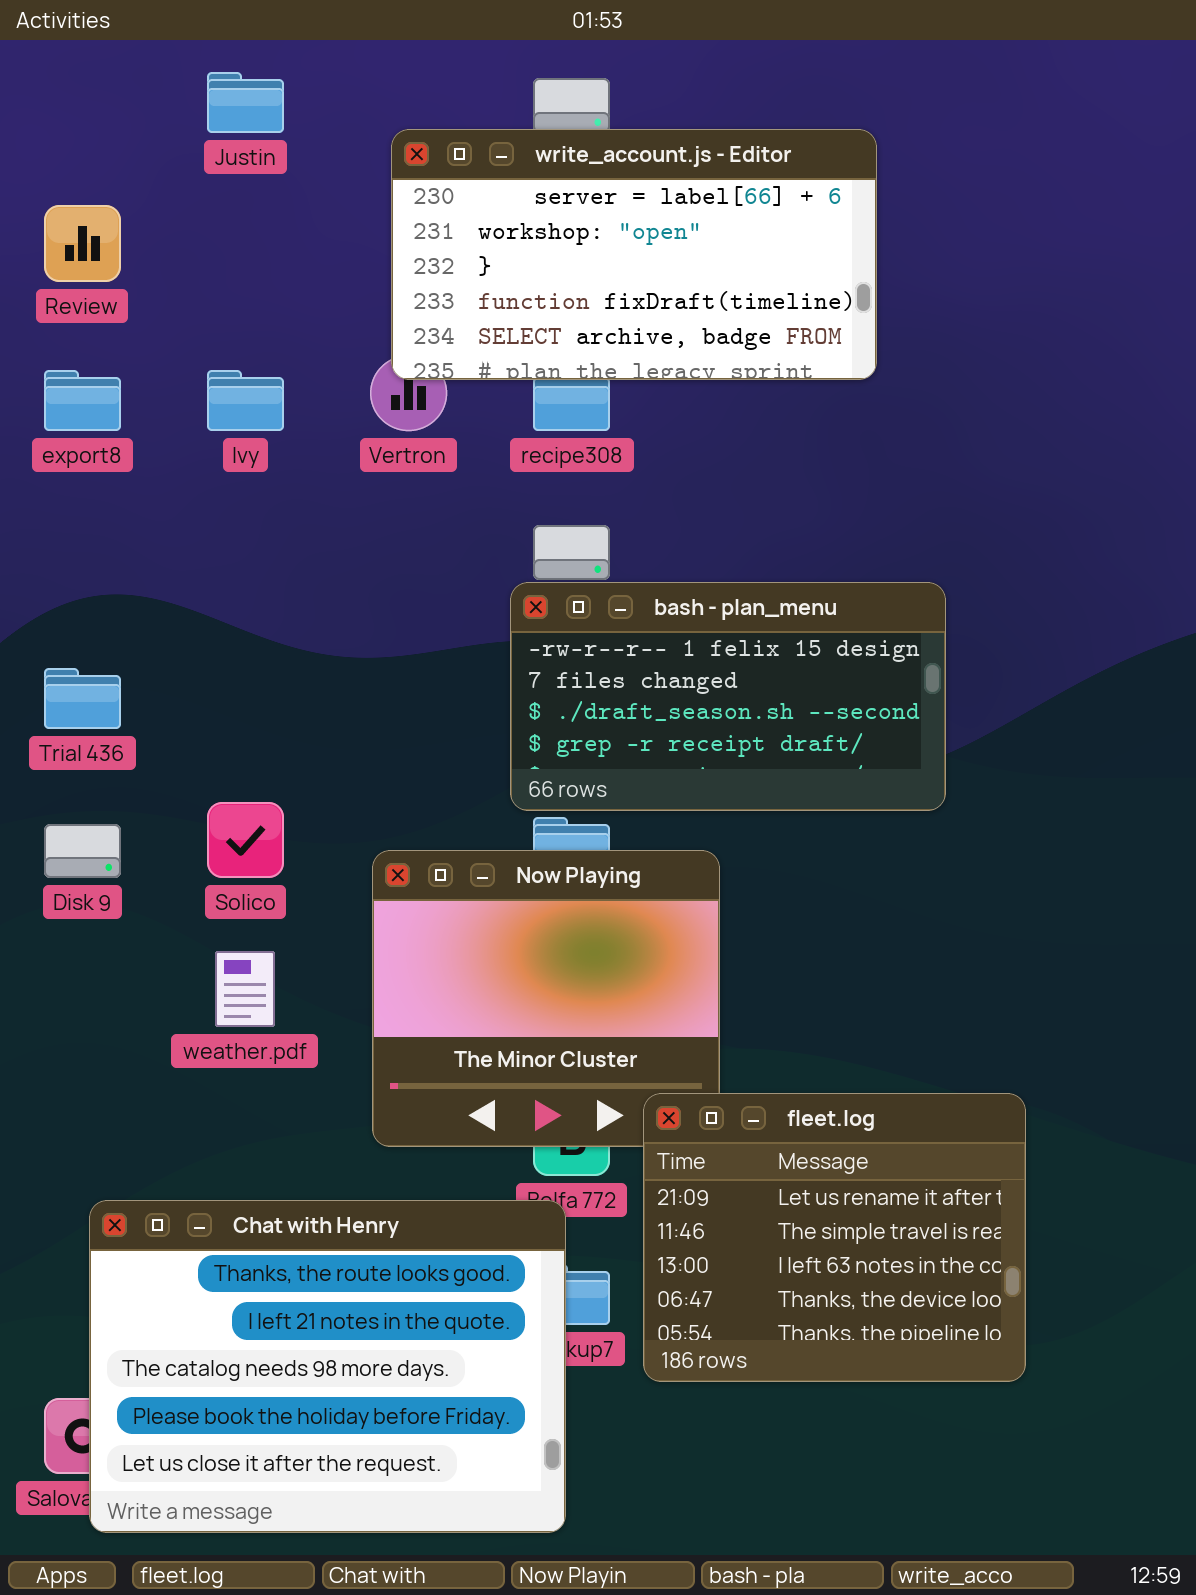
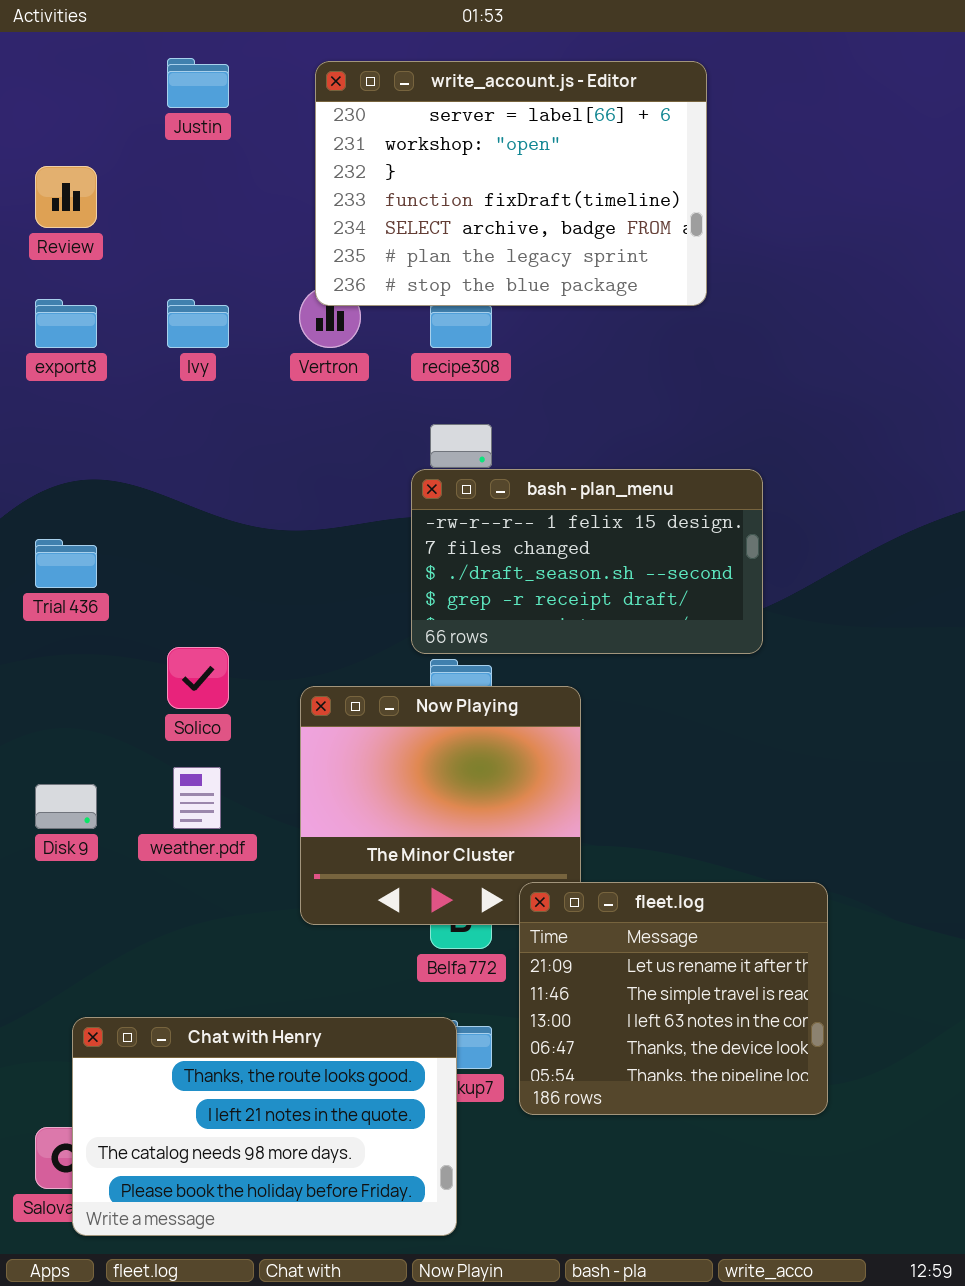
write_account.js - Editor: [391,129,877,380] -> [315,61,707,306], resized
Disk 9: [44,824,121,878] -> [35,784,97,829], moved
Chat with Henry: [89,1200,566,1533] -> [72,1017,457,1236], resized

